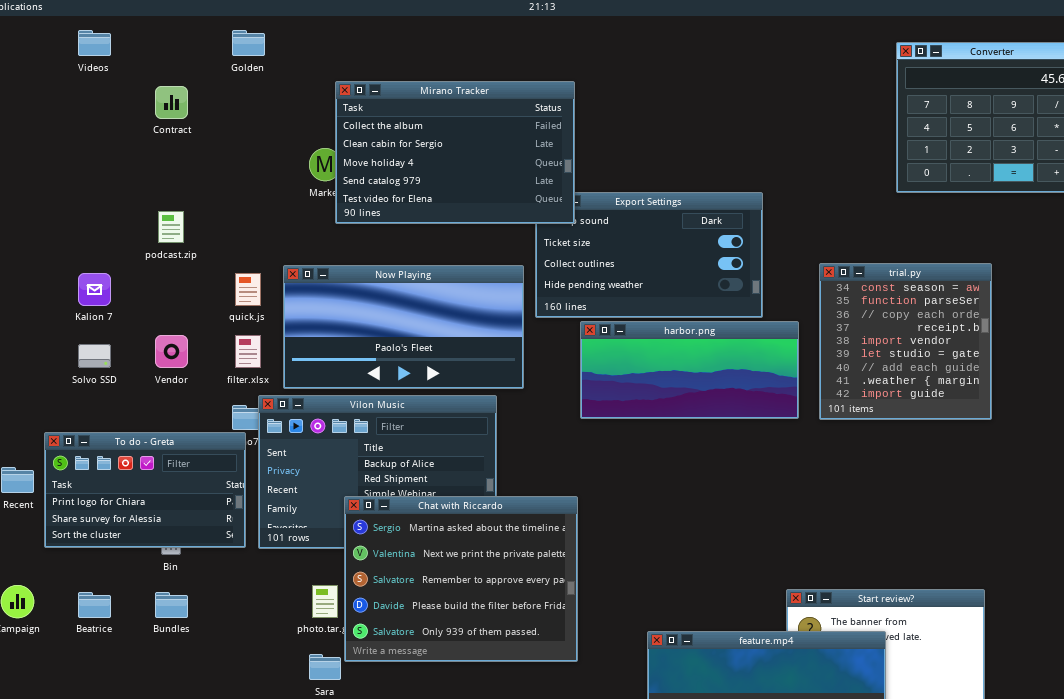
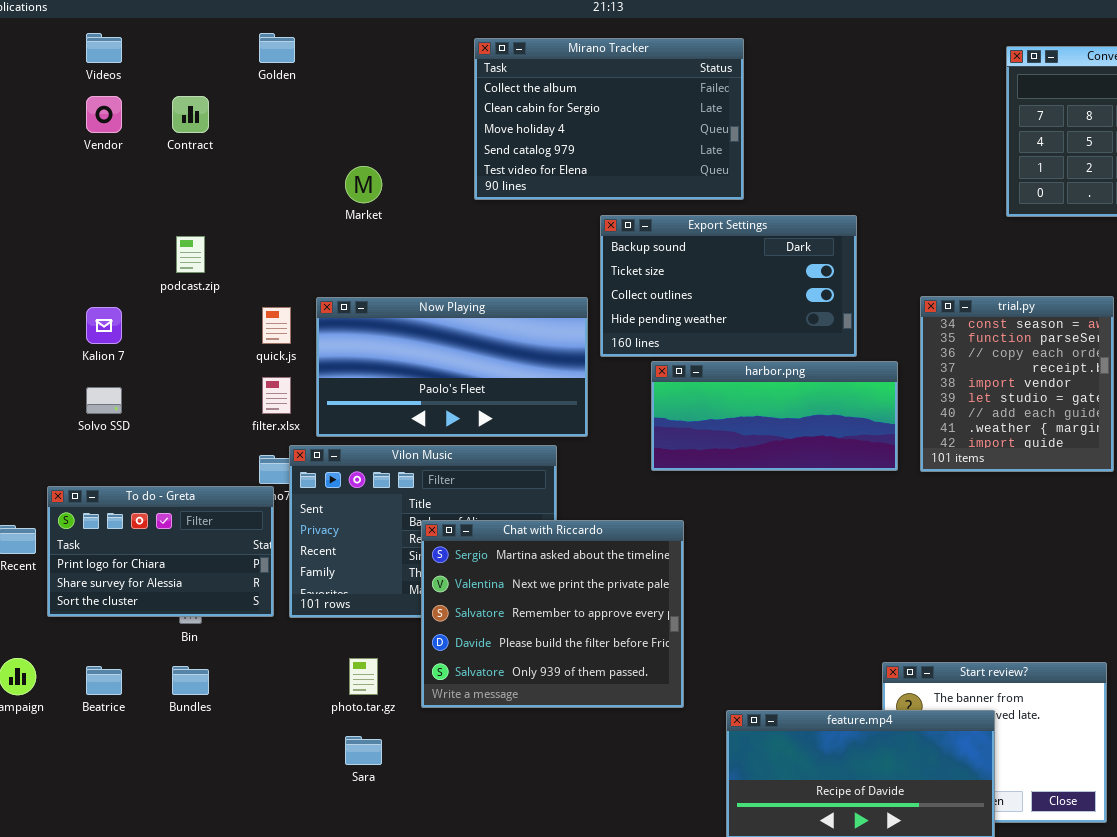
Mirano Tracker: [335,81,575,224] -> [474,38,744,200], moved
Vendor: [155,335,188,368] -> [86,96,122,133], moved
Chat with Riccardo: [344,496,578,662] -> [421,520,684,708], moved

